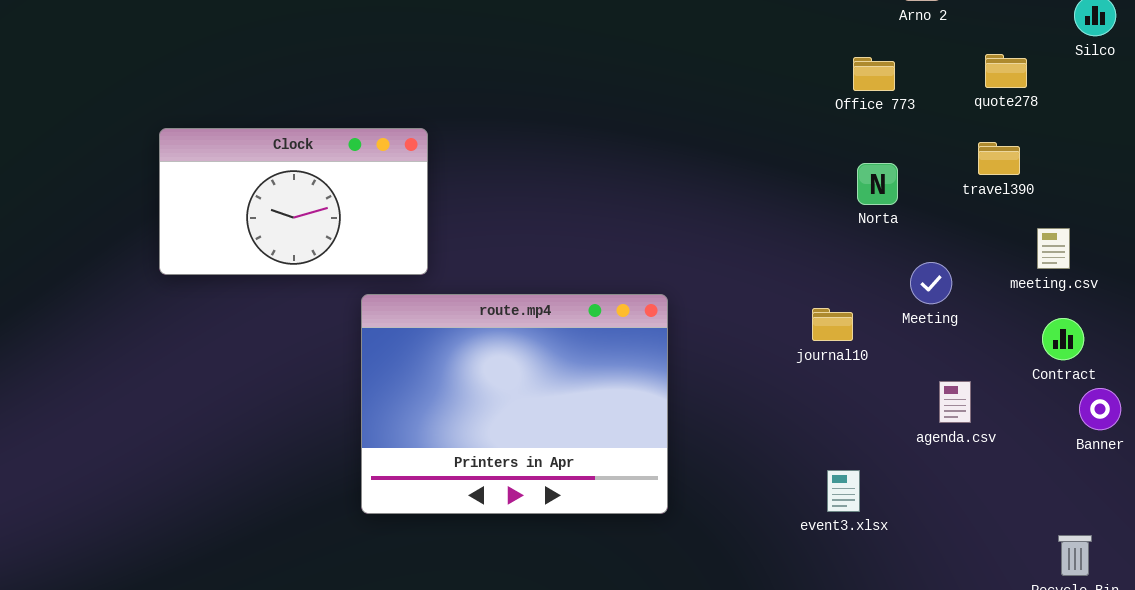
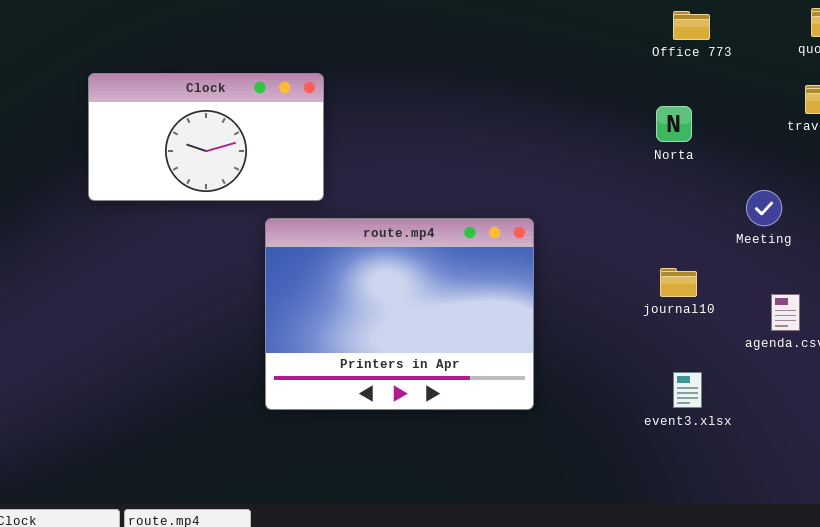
Office 773: [853,57,895,91] -> [673,11,710,40], moved
Norta: [857,163,898,205] -> [656,106,692,142], moved
journal10: [812,308,853,341] -> [660,268,697,297], moved

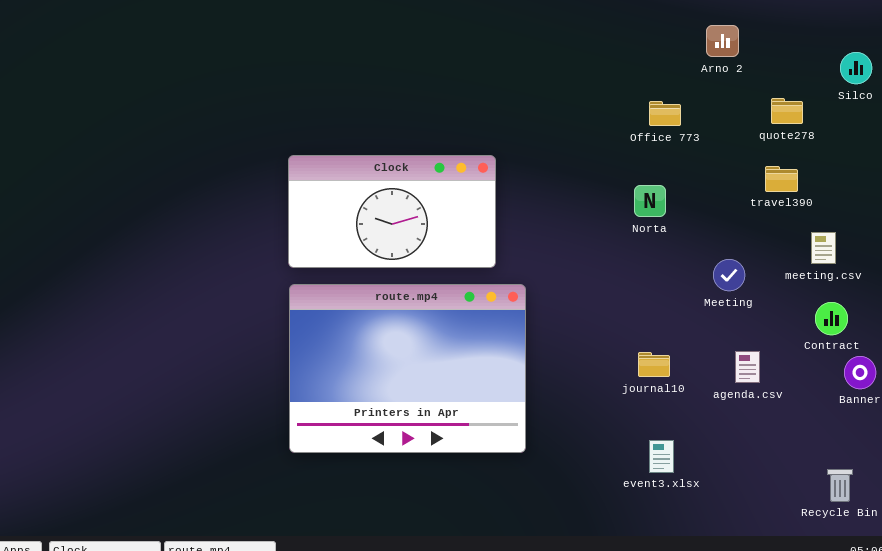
Clock: [88,73,324,201] -> [288,155,496,268], moved
journal10: [660,268,697,297] -> [638,352,670,377], moved
event3.xlsx: [673,372,702,408] -> [649,440,674,473], moved

